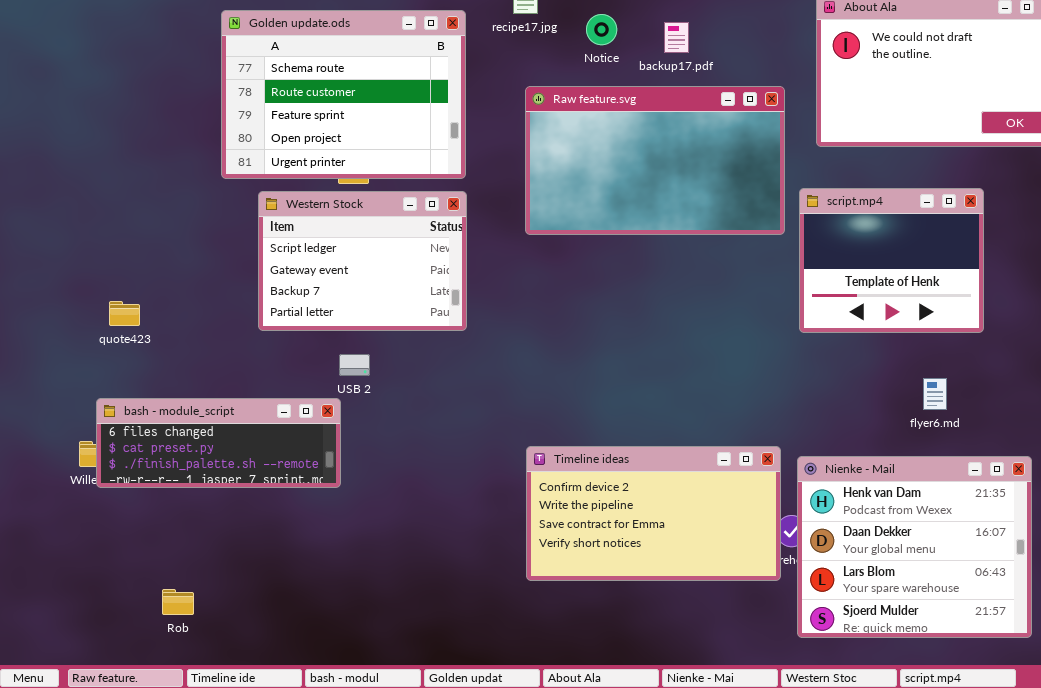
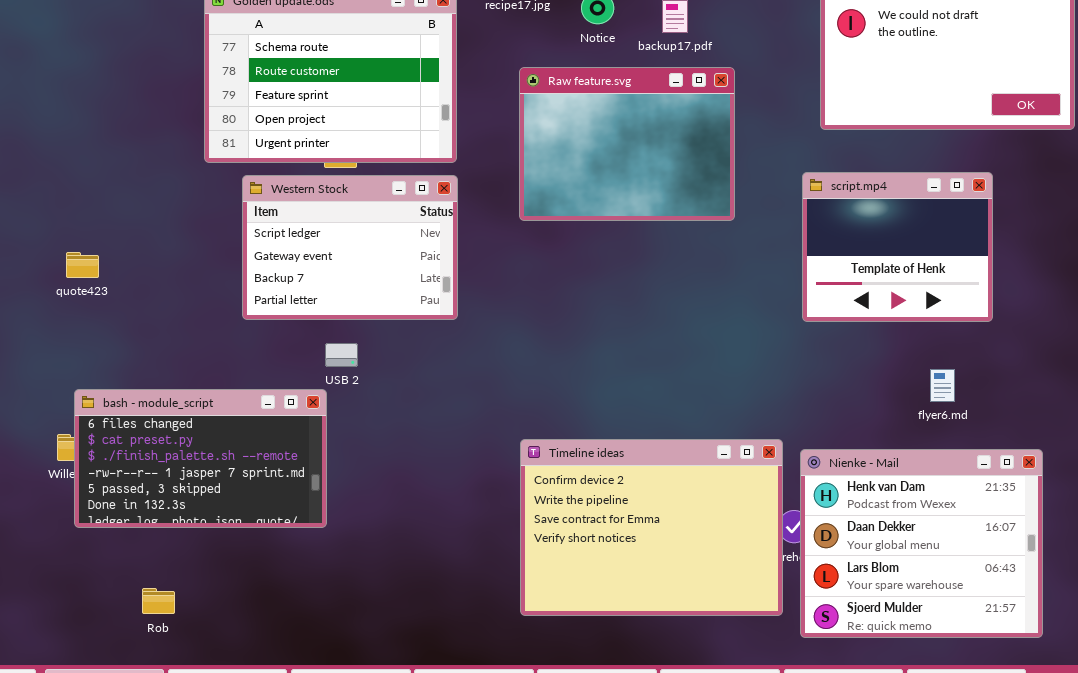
Raw feature.svg: [525,86,785,235] -> [519,67,735,221], resized
quote423: [109,301,140,326] -> [66,252,99,278], moved
bash - module_script: [96,398,341,488] -> [74,389,327,528], resized
Timeline ideas: [526,446,781,581] -> [520,439,783,616], resized

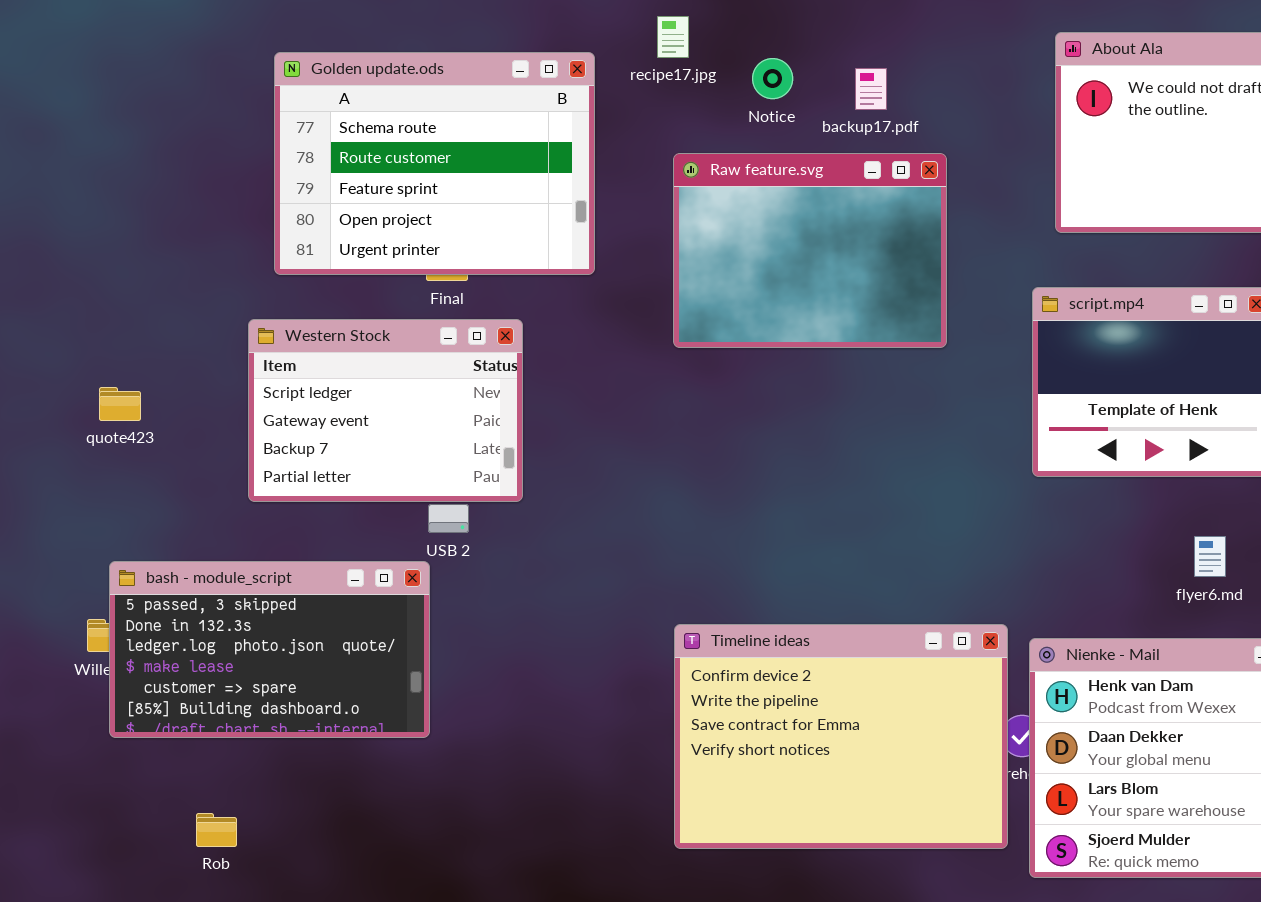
Western Stock: [242,175,458,320] -> [248,319,523,502], moved
bash - module_script: [74,389,327,528] -> [109,561,430,738], scrolled down 4 rows

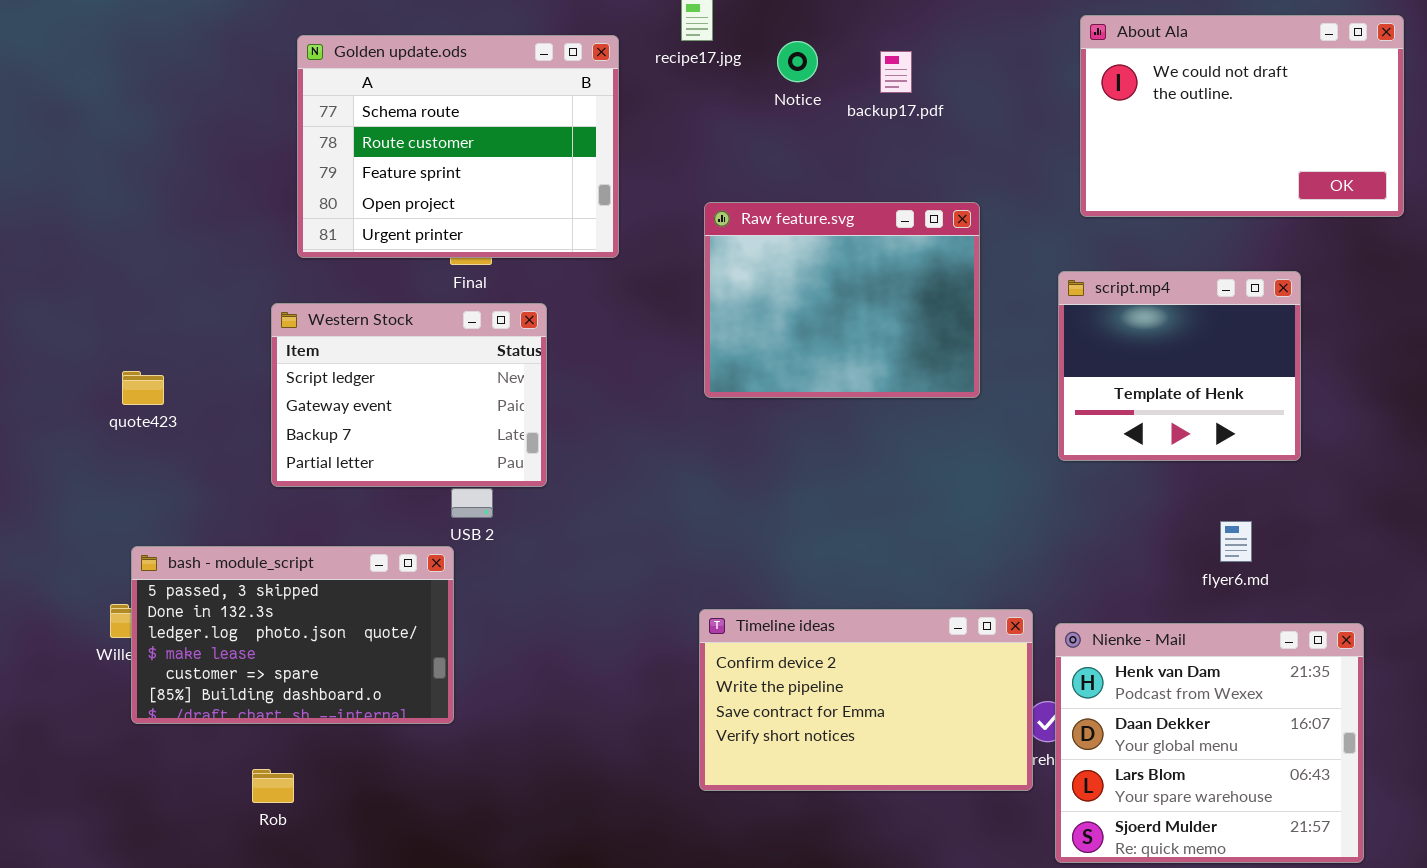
Raw feature.svg: [673,153,947,348] -> [704,202,980,398], moved
Timeline ideas: [674,624,1008,849] -> [699,609,1033,791], resized
Rob: [196,813,237,847] -> [252,769,294,803], moved

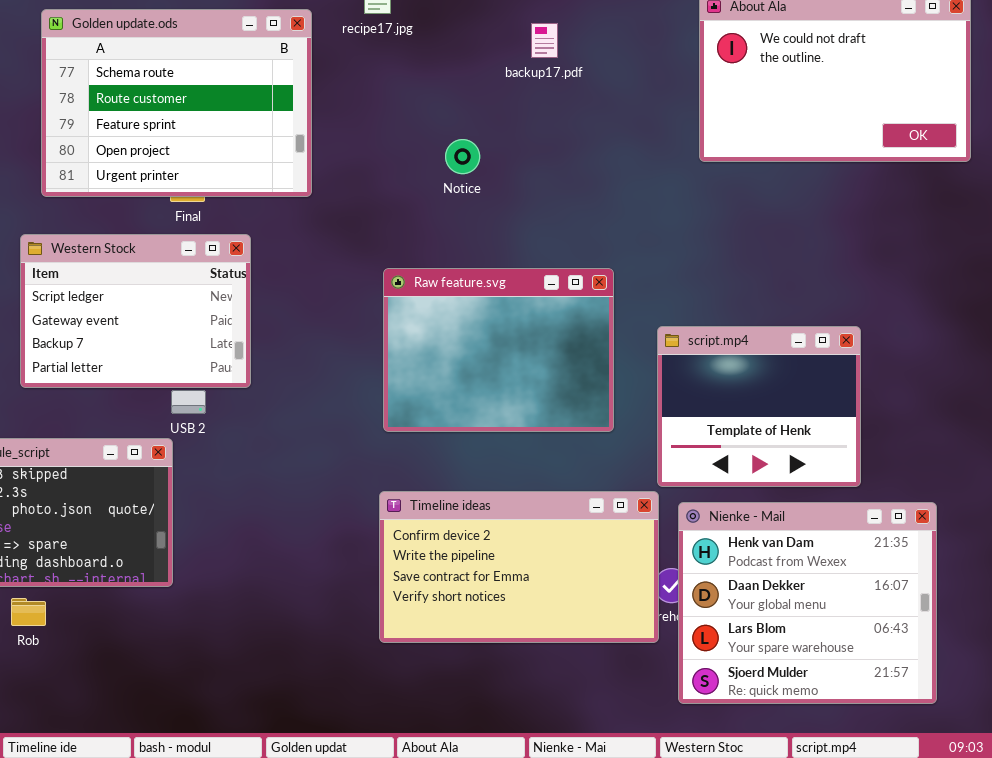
Notice: [777,41,818,82] -> [445,139,480,174], moved
Raw feature.svg: [704,202,980,398] -> [383,268,614,432], moved
script.mp4: [1058,271,1301,461] -> [657,326,861,487], moved
Rob: [252,769,294,803] -> [11,598,46,626], moved

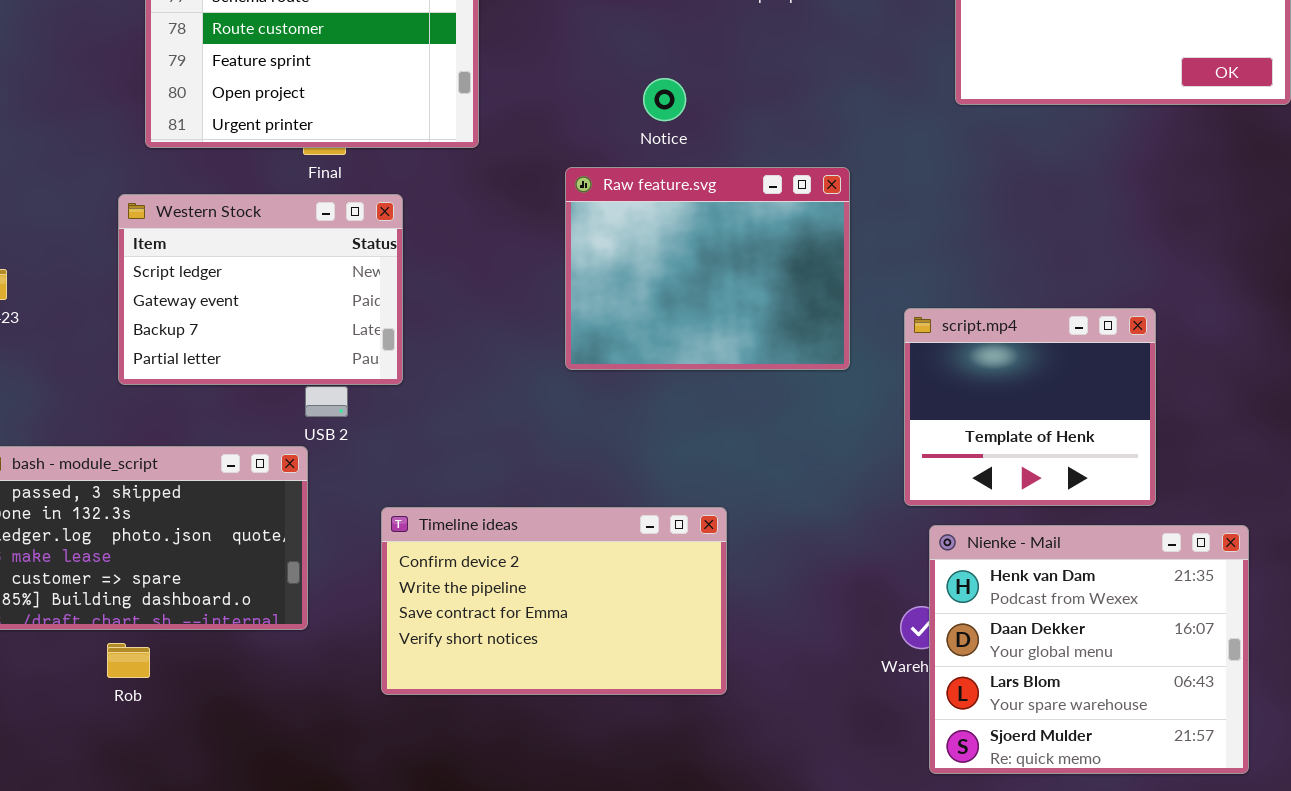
Raw feature.svg: [383,268,614,432] -> [565,167,850,370], moved
Timeline ideas: [379,491,659,643] -> [381,507,727,695], moved

